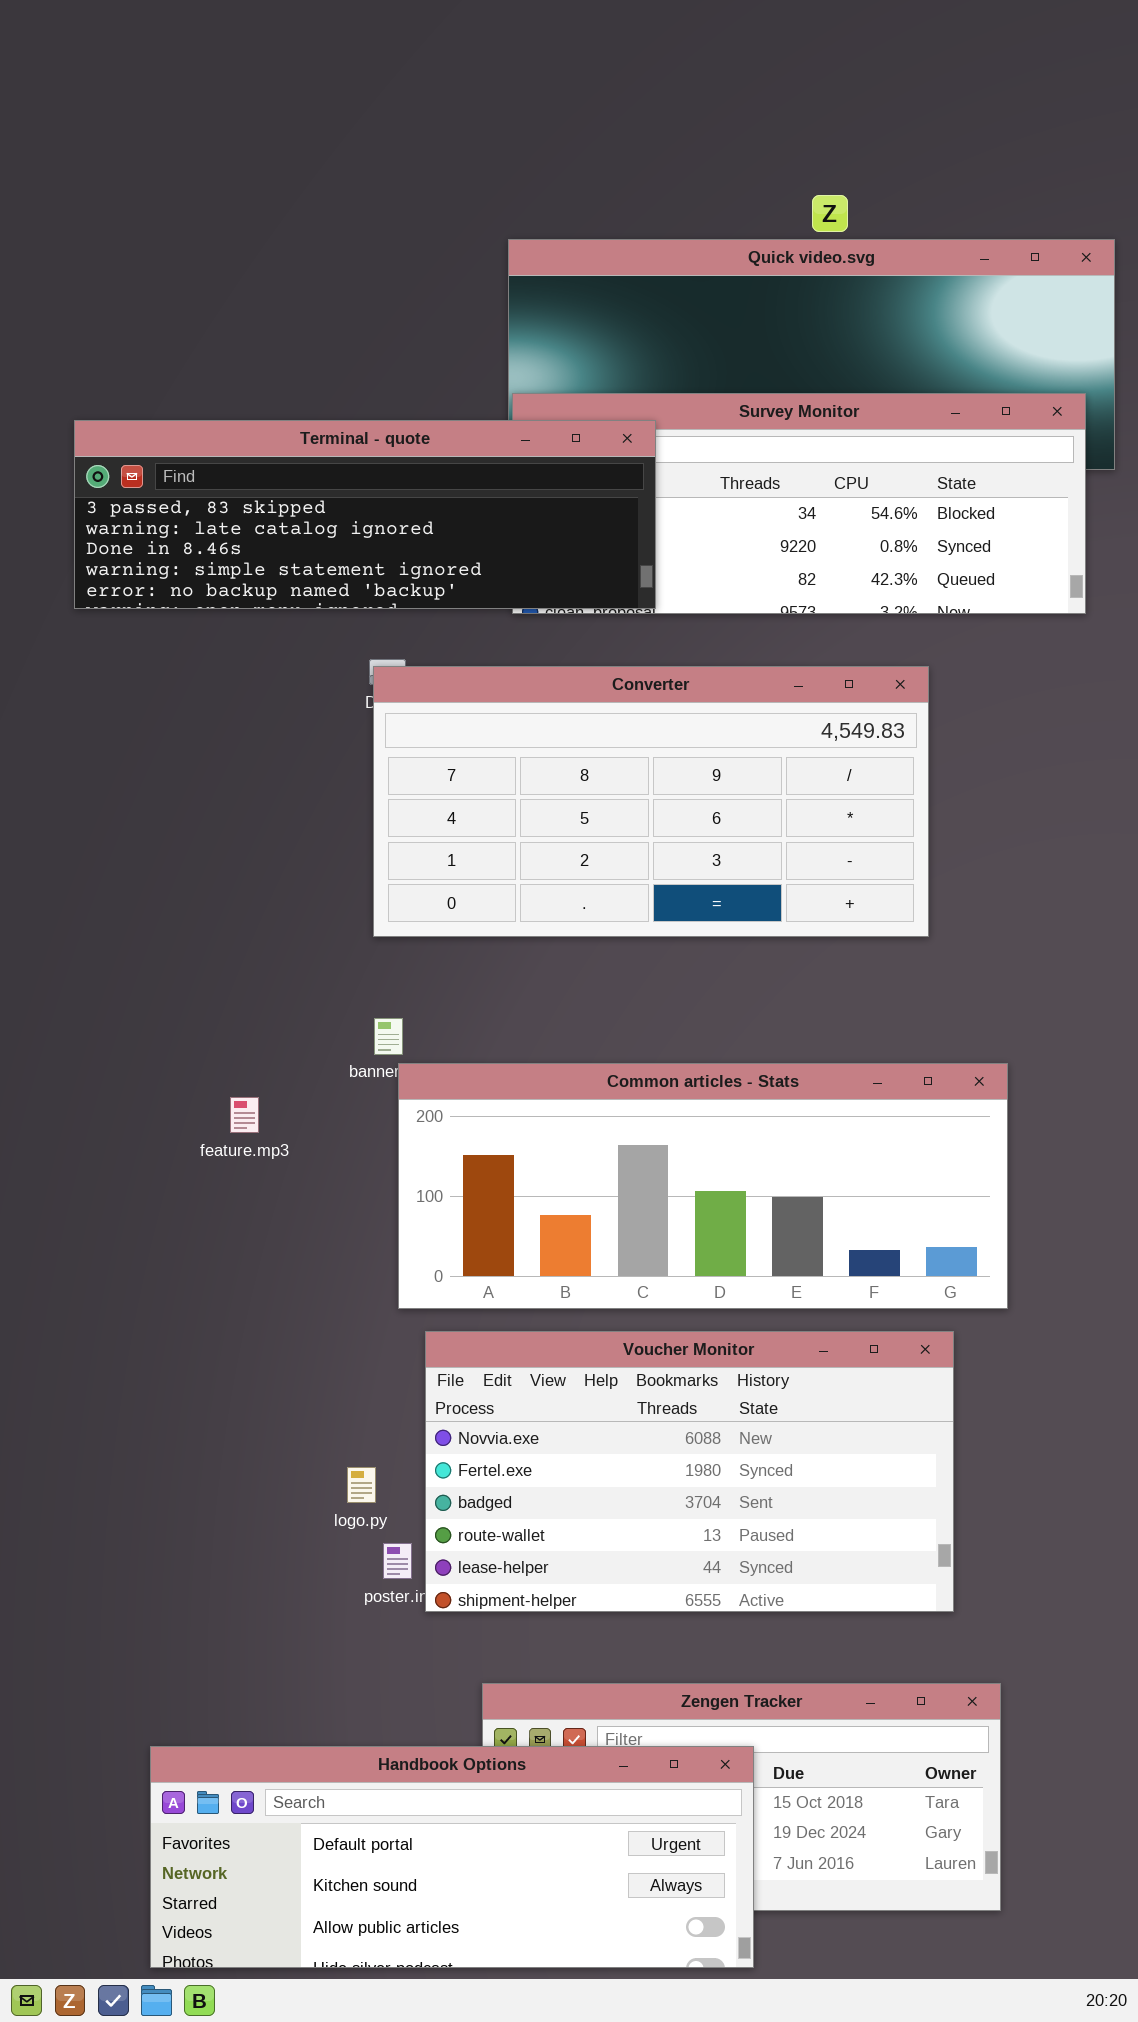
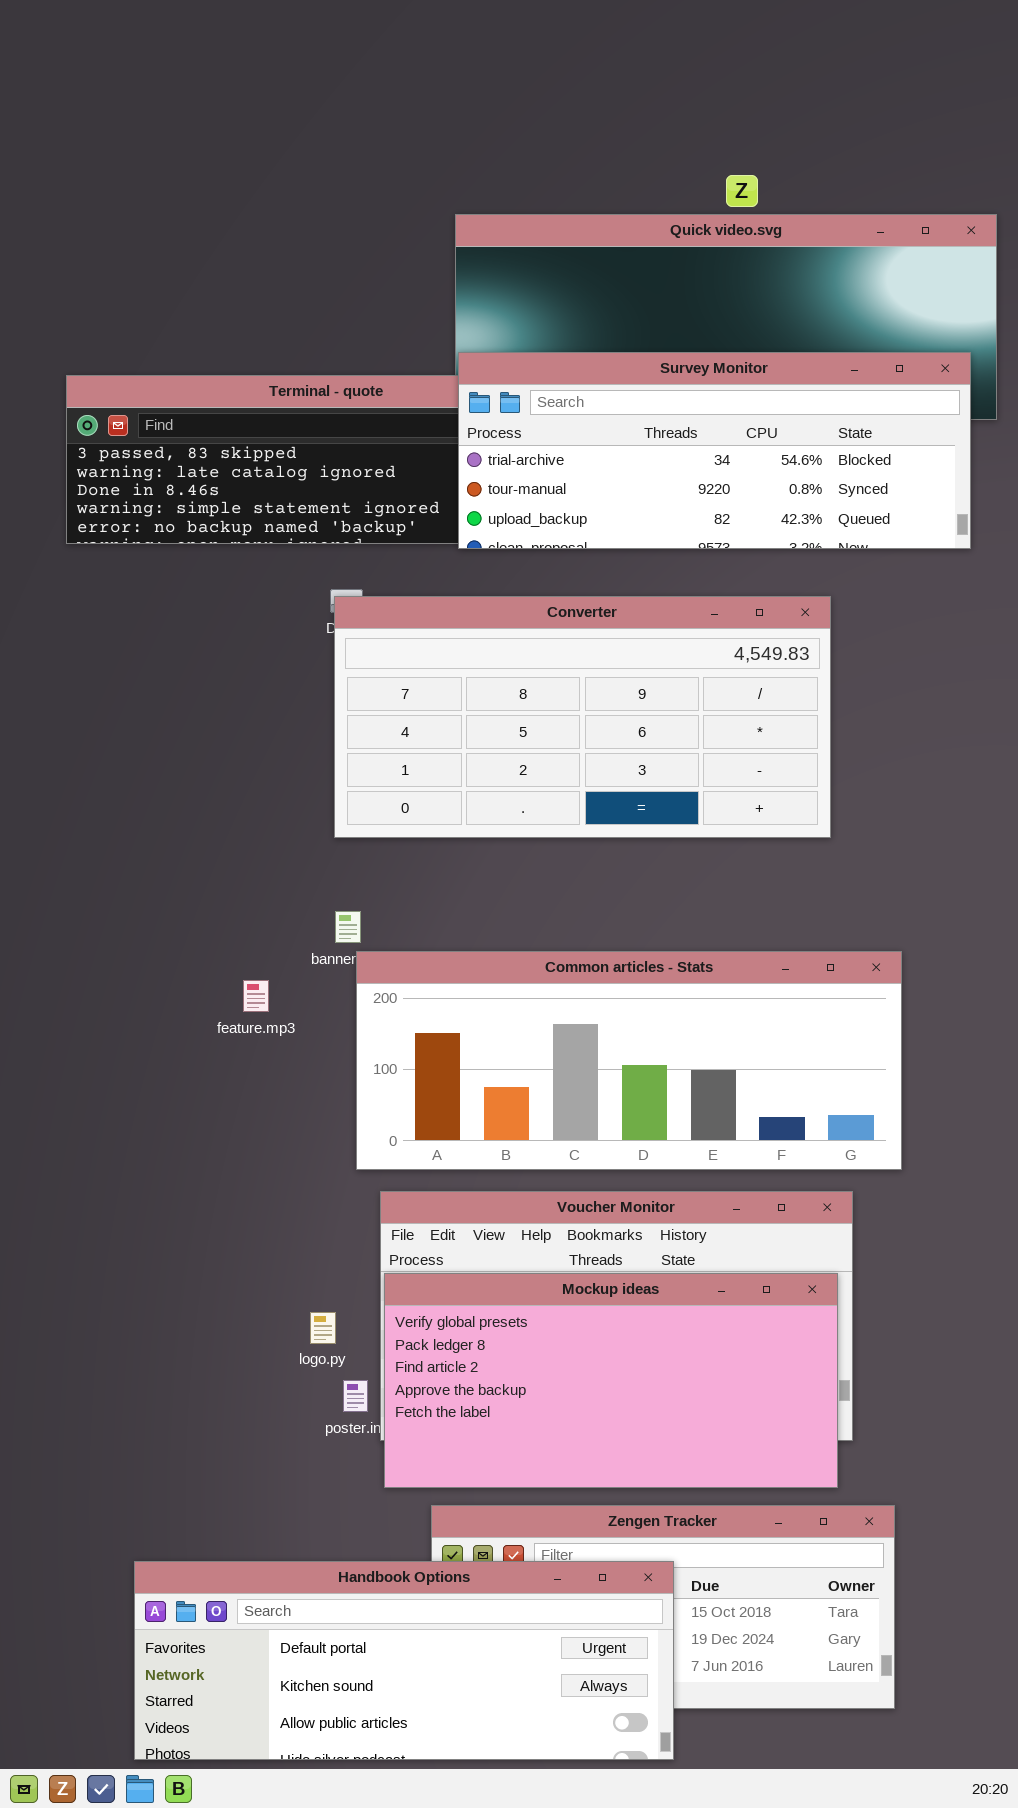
Survey Monitor: [512,393,1086,614] -> [458,352,971,549], raised
feature.mp3: [230,1097,259,1133] -> [243,980,269,1012], moved
Mockup ideas: none -> [384,1273,838,1488], opened

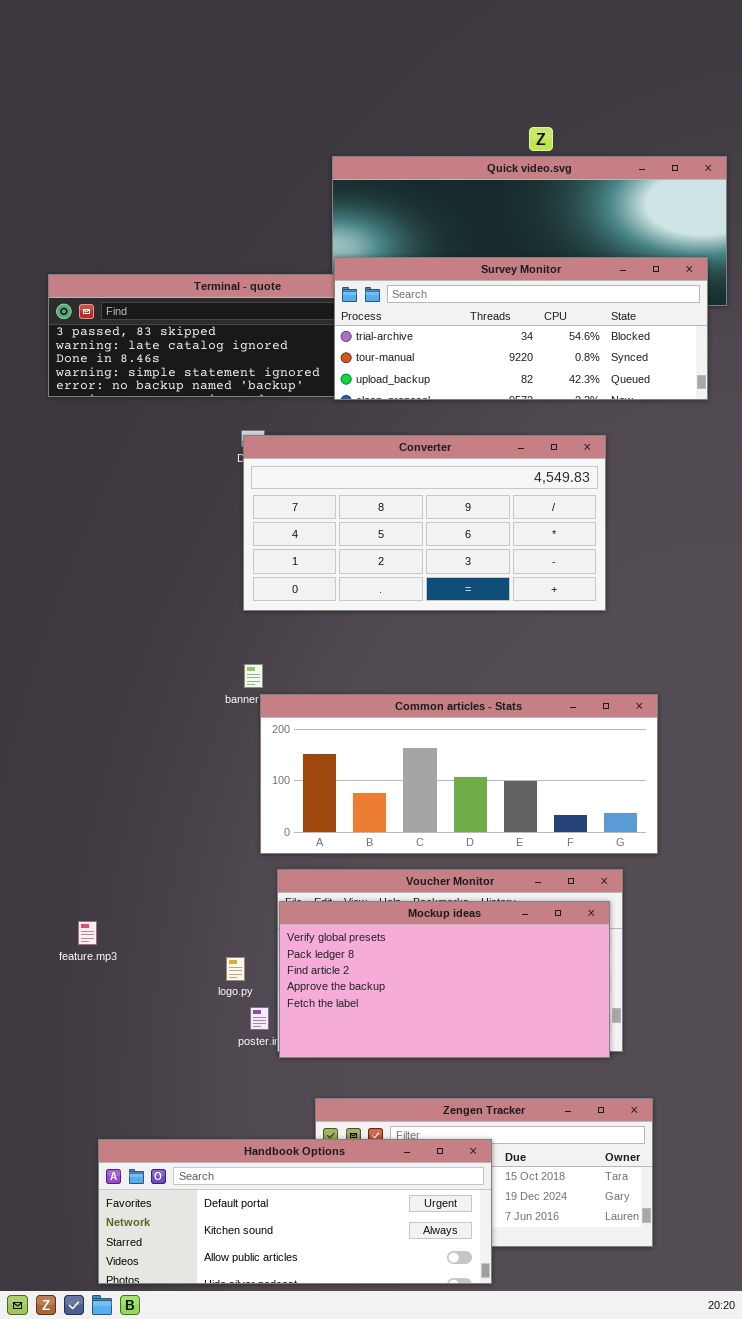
feature.mp3: [243,980,269,1012] -> [78,921,97,945], moved
Mockup ideas: [384,1273,838,1488] -> [279,901,610,1058], moved

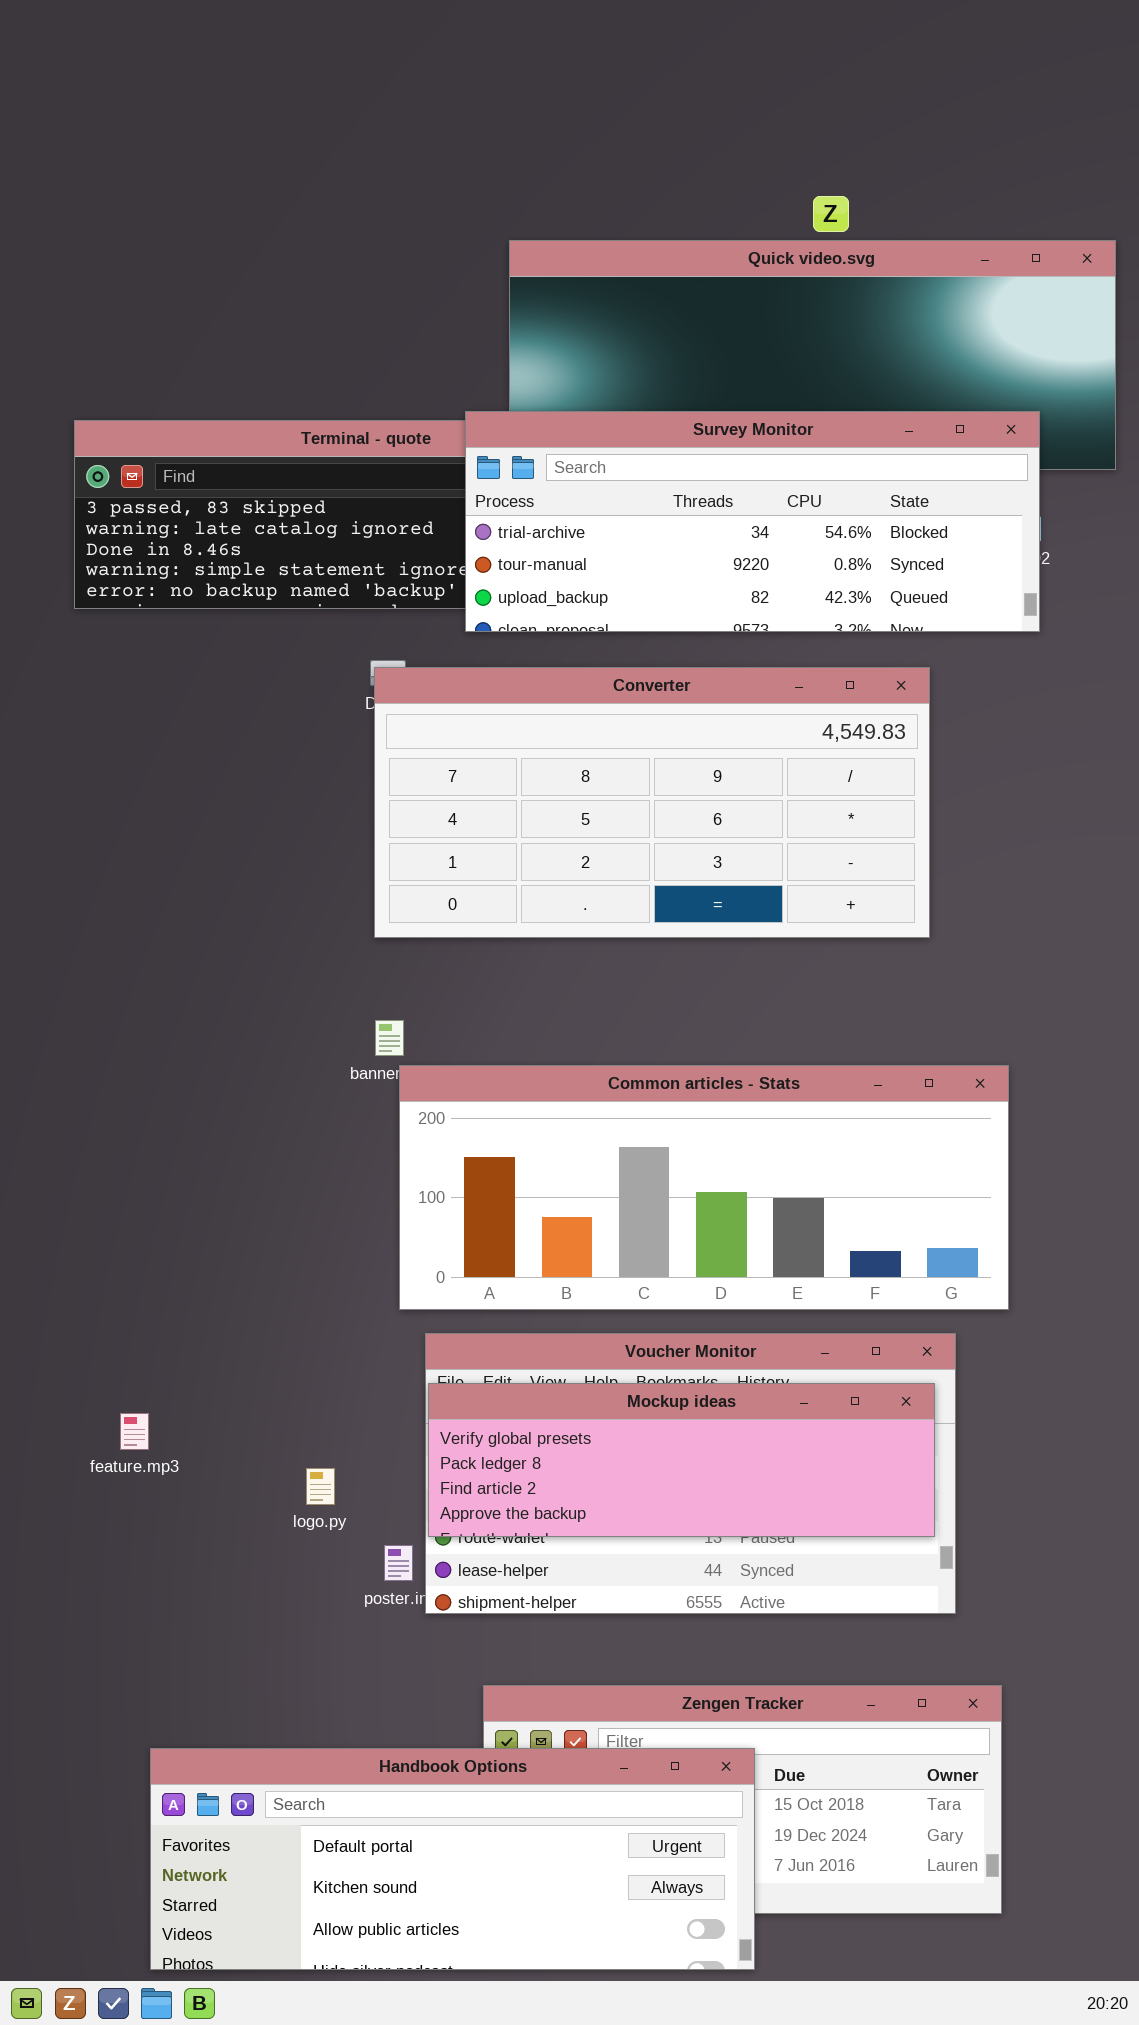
Survey Monitor: [334,257,708,400] -> [465,411,1040,632], moved
Mockup ideas: [279,901,610,1058] -> [428,1383,935,1537], resized
logo.py: [226,957,245,981] -> [306,1468,335,1505], moved

